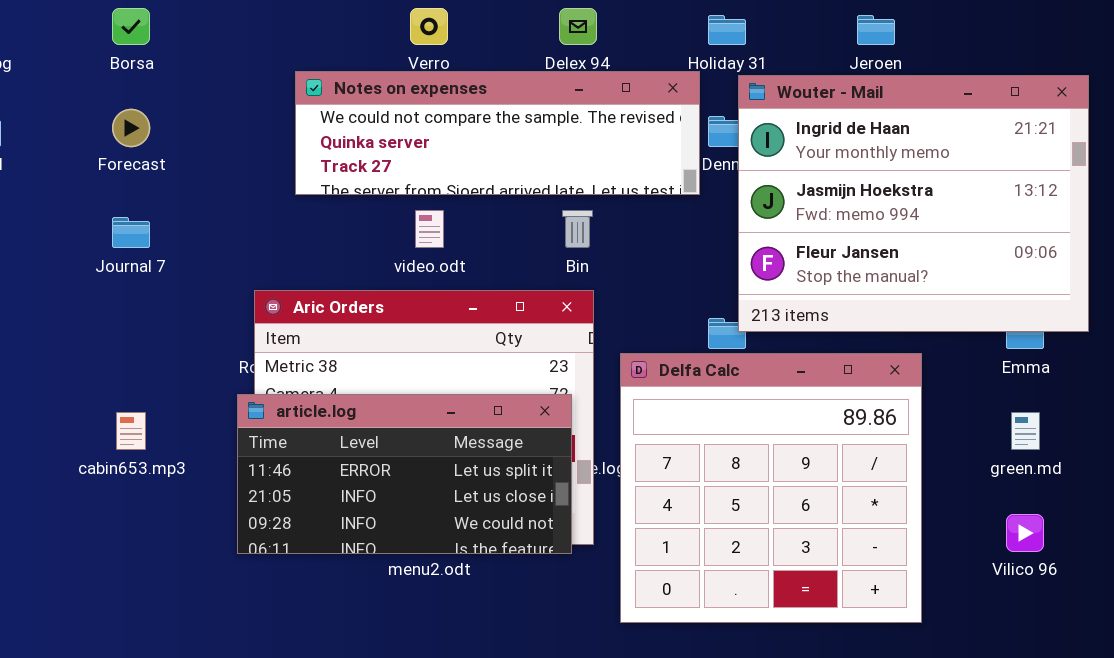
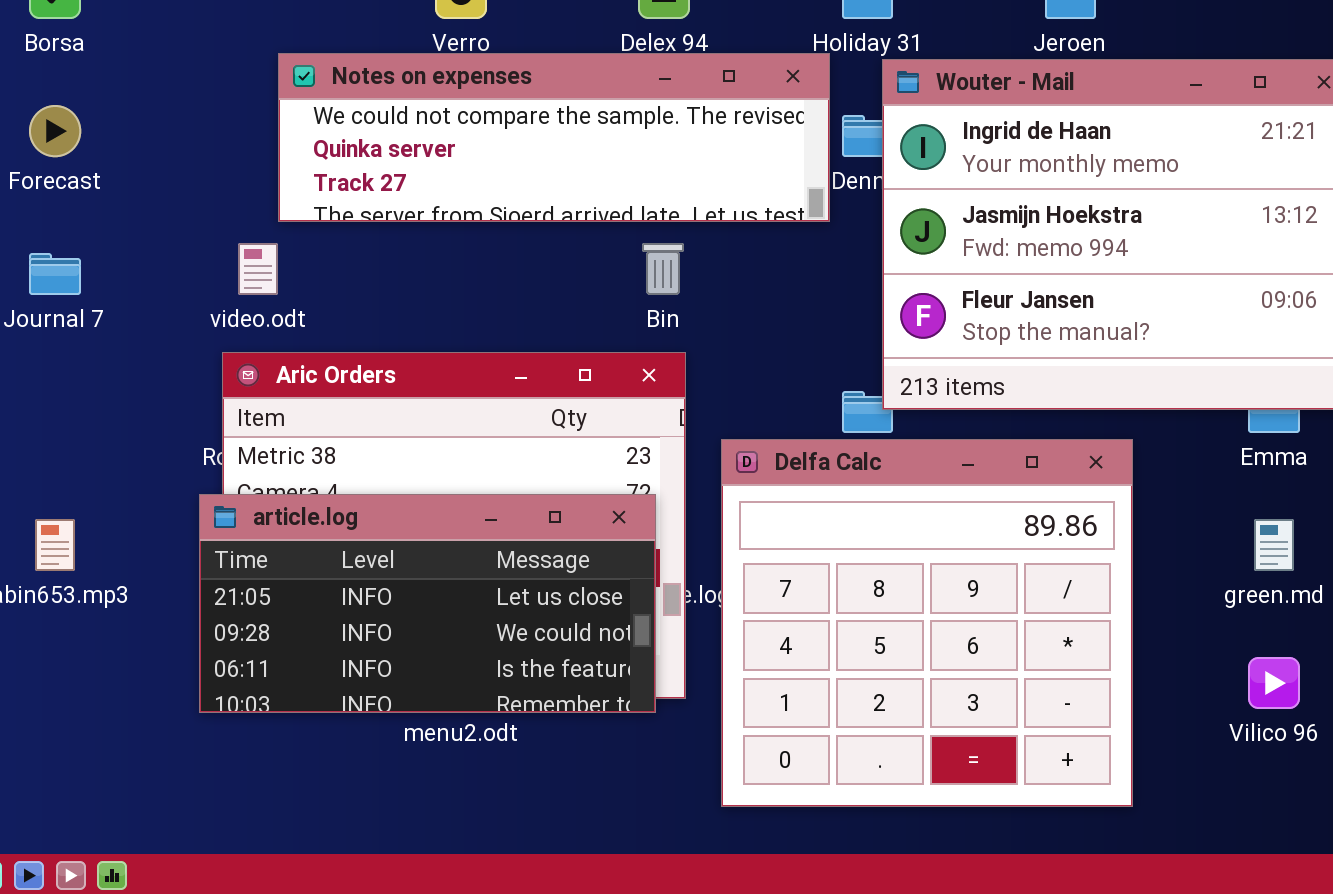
video.odt: [415,210,444,248] -> [238,243,278,295], moved
article.log: [237,394,572,554] -> [199,494,656,713], scrolled down 1 row

